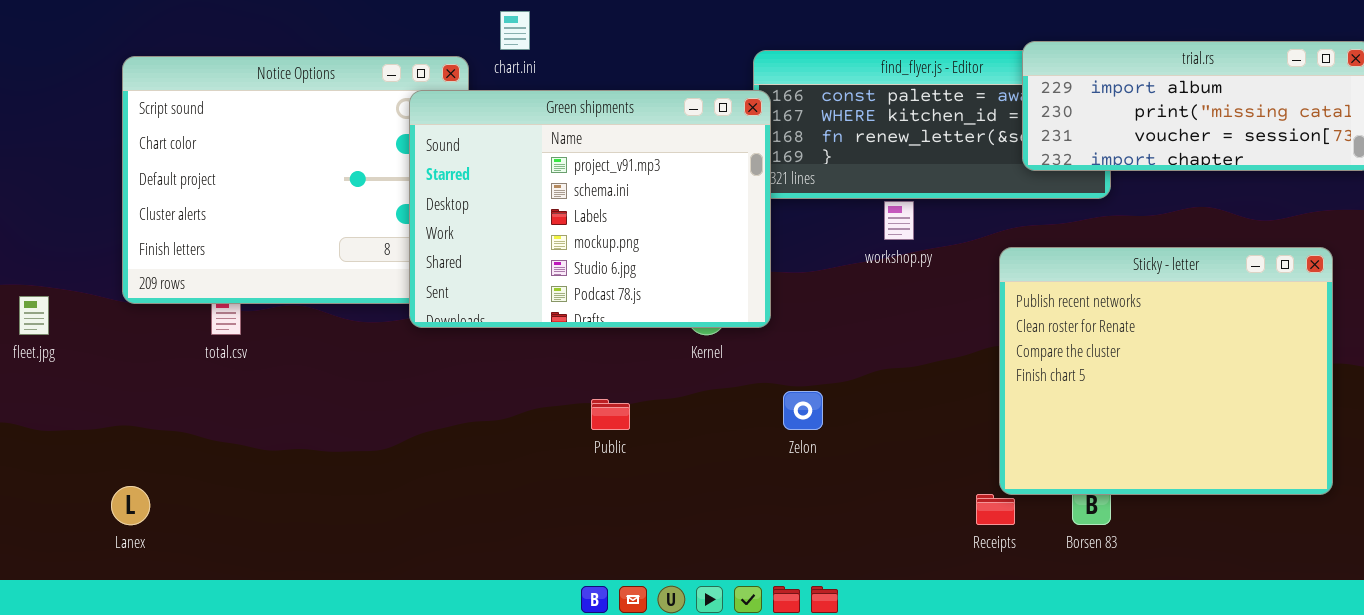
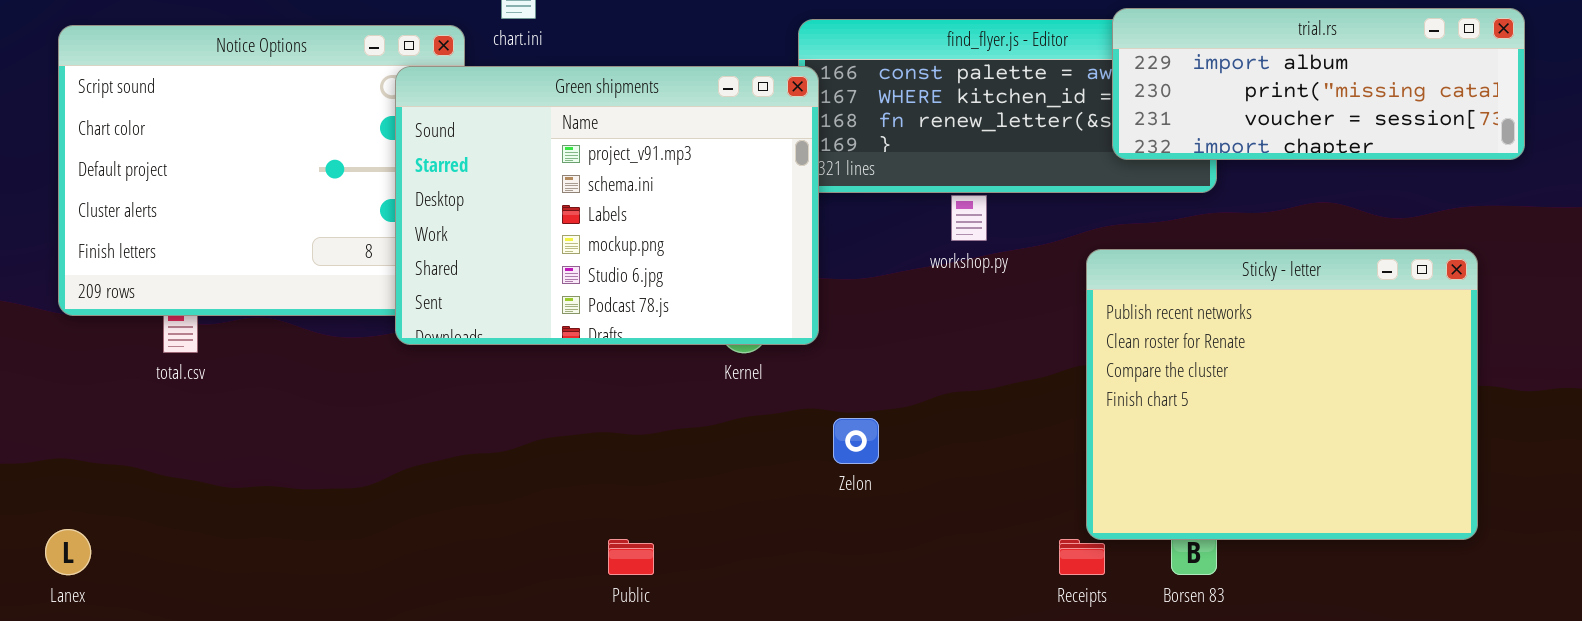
Public: [591,399,630,430] -> [608,539,654,575], moved

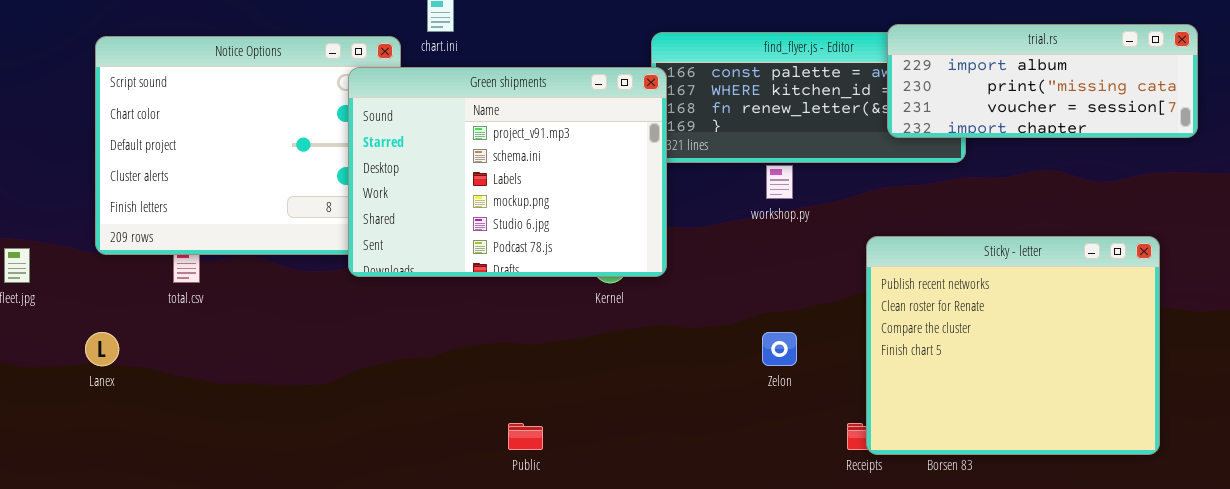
Sticky - letter: [1086,249,1478,540] -> [866,236,1160,455], moved
Zelon: [833,418,879,464] -> [762,332,797,366], moved
Lanex: [45,529,91,575] -> [85,332,119,366], moved

